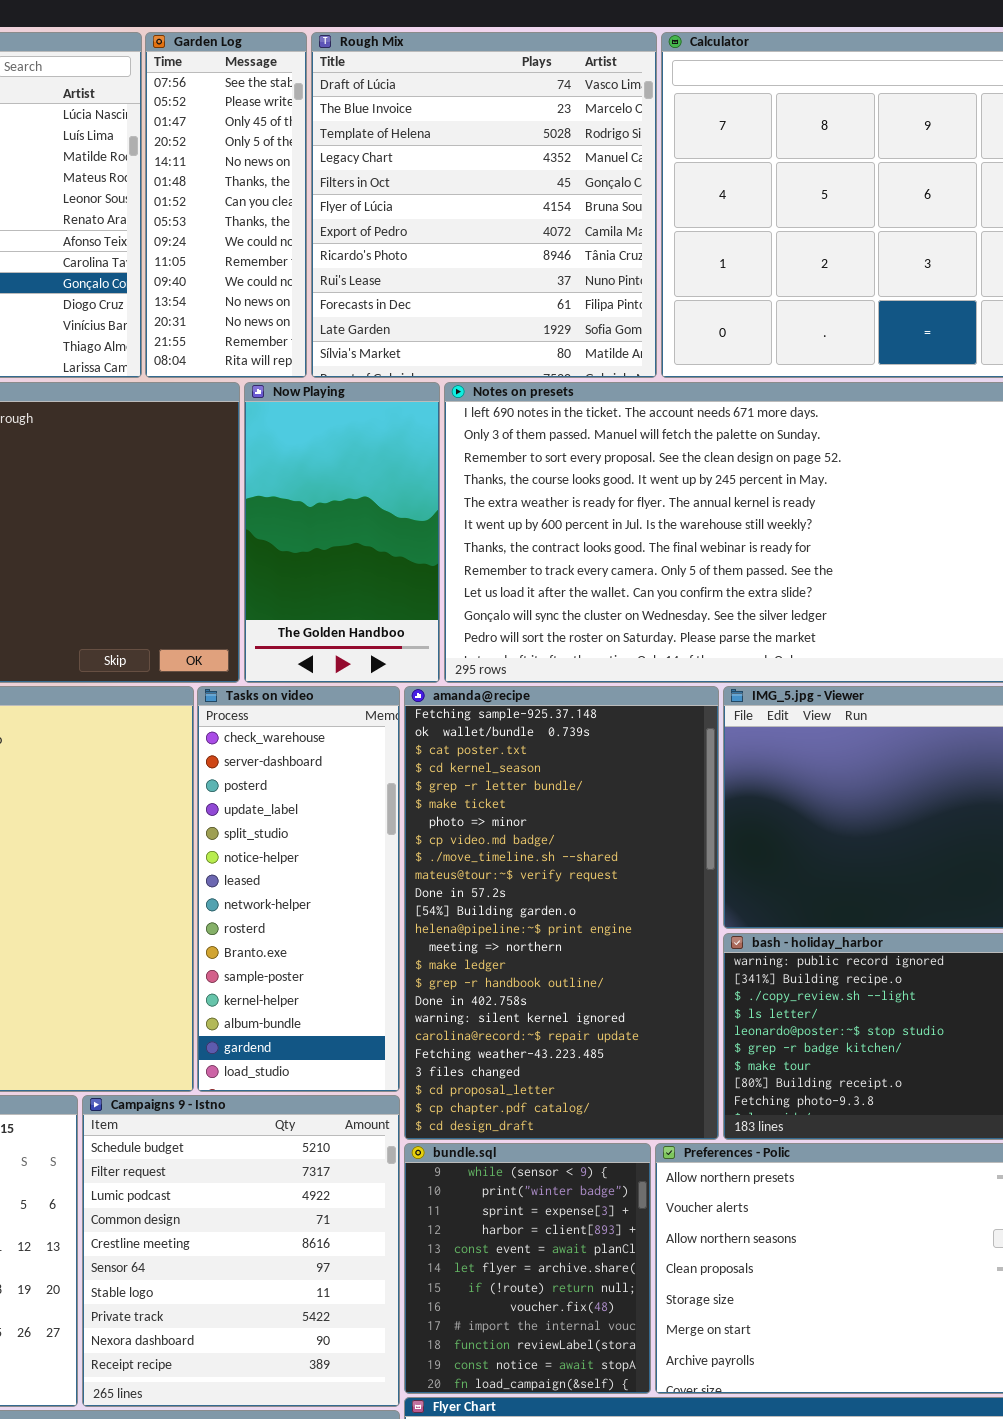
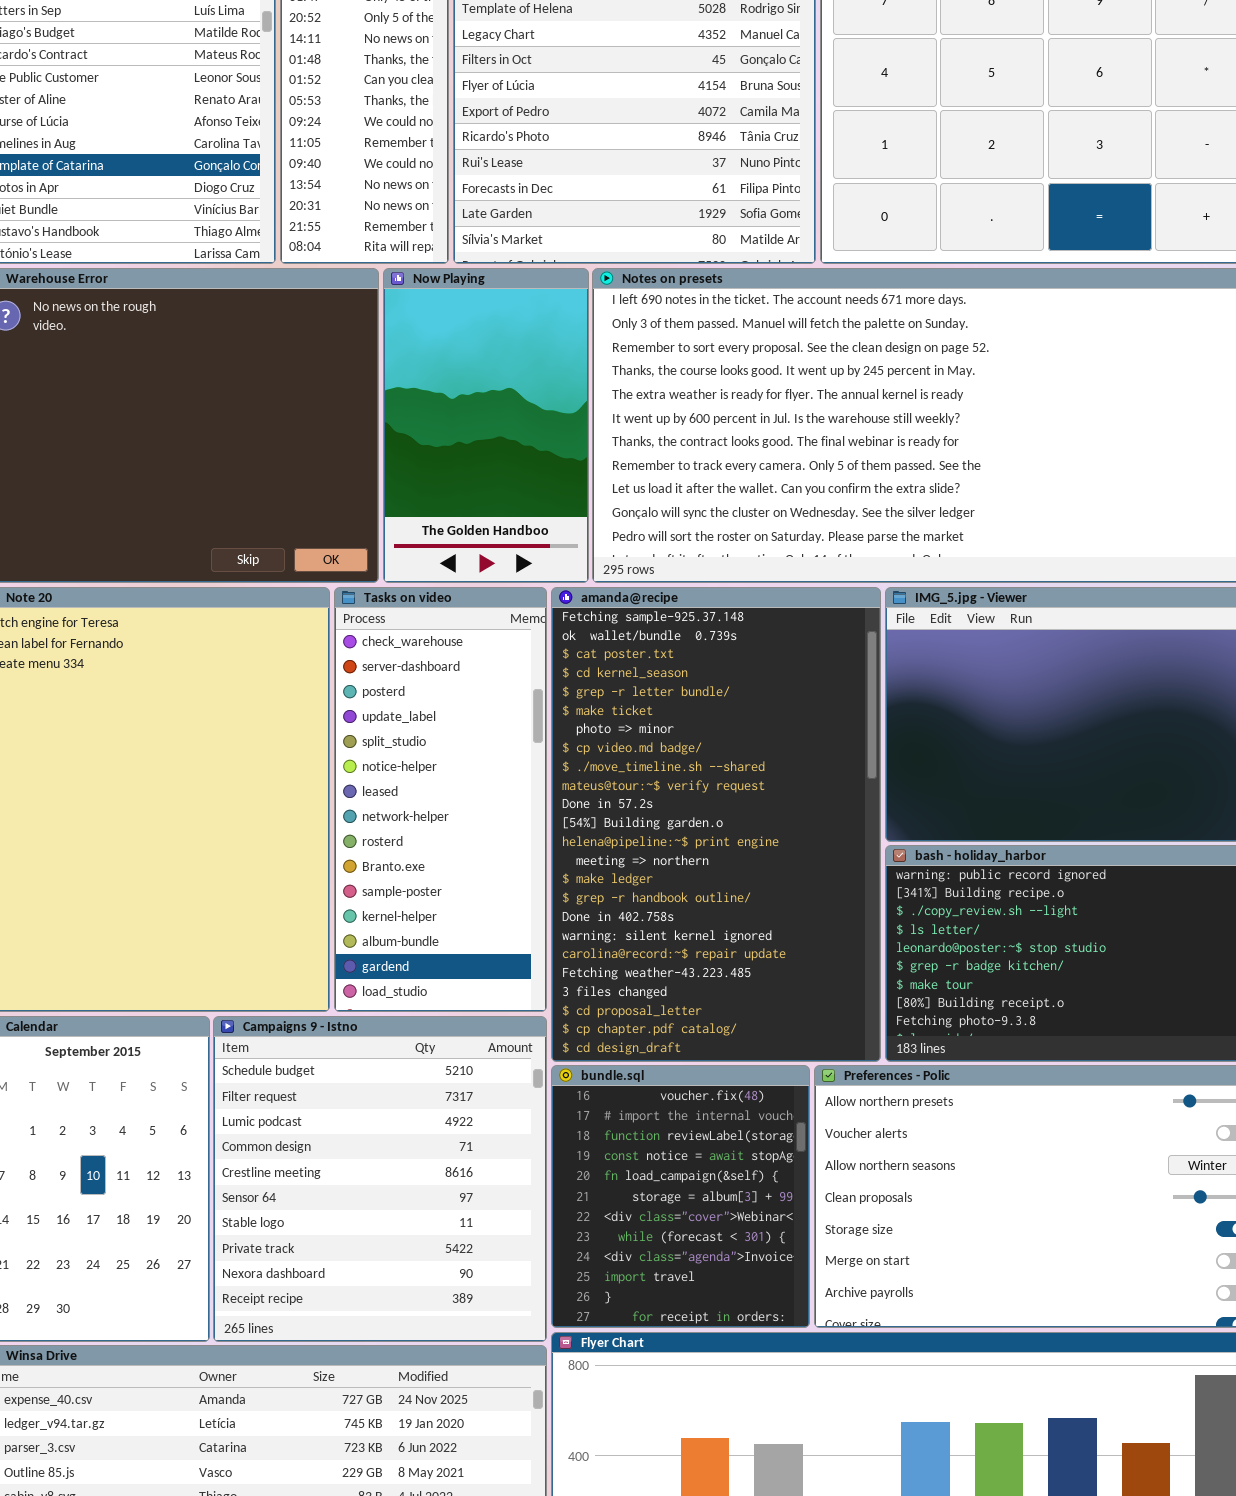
bundle.sql: [404,1143,651,1394] -> [551,1065,810,1328], scrolled down 7 rows

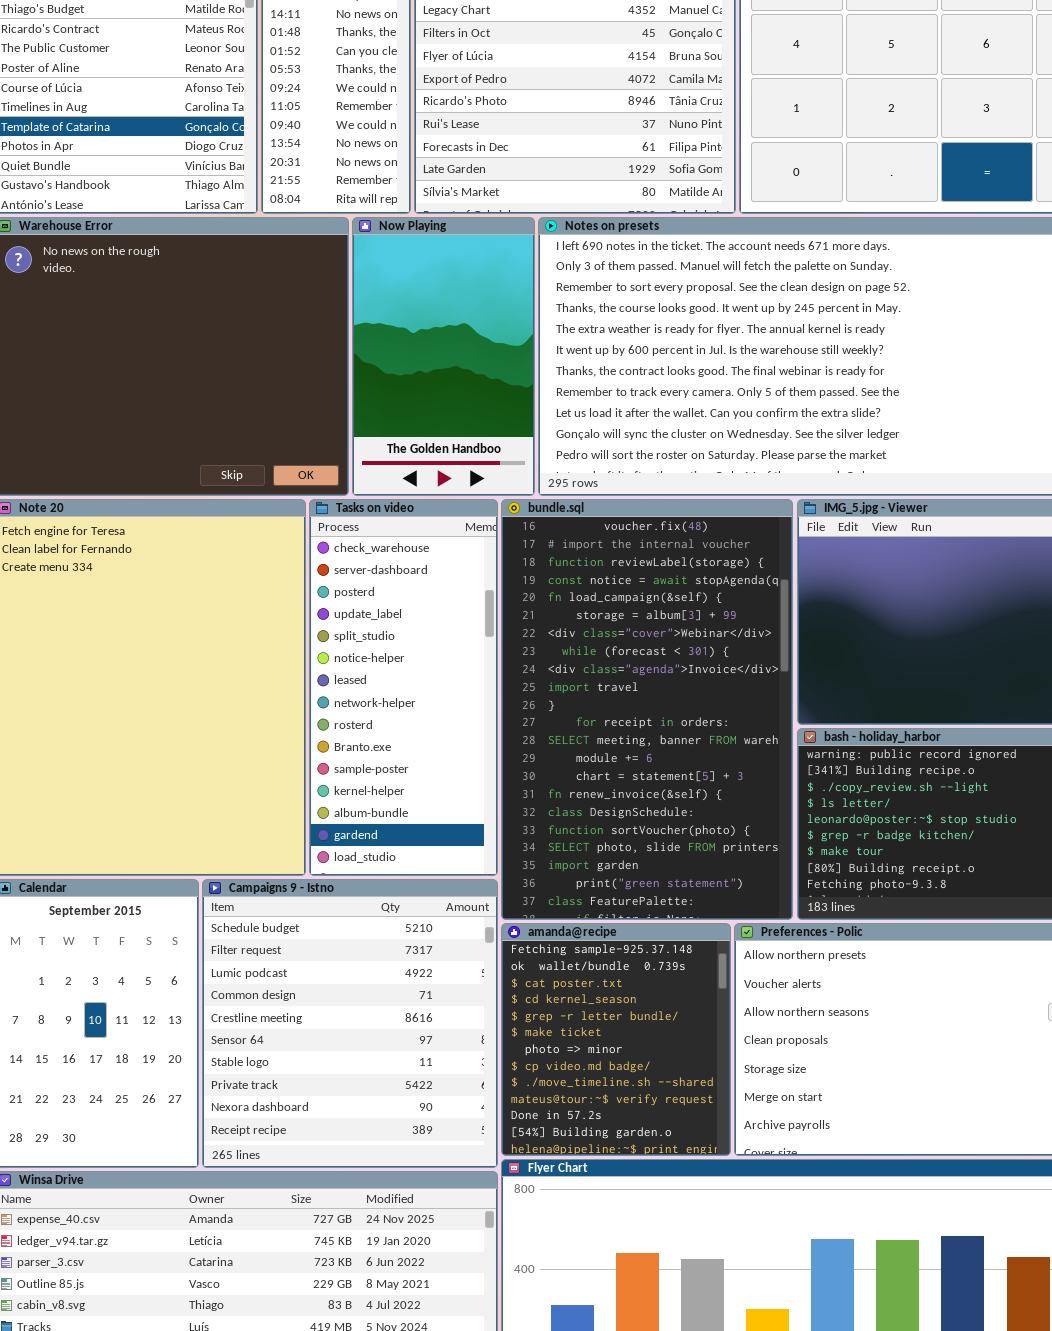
amanda@recipe: [551,587,881,1062] -> [501,923,731,1156], moved, resized
bundle.sql: [551,1065,810,1328] -> [501,499,793,920], moved, resized

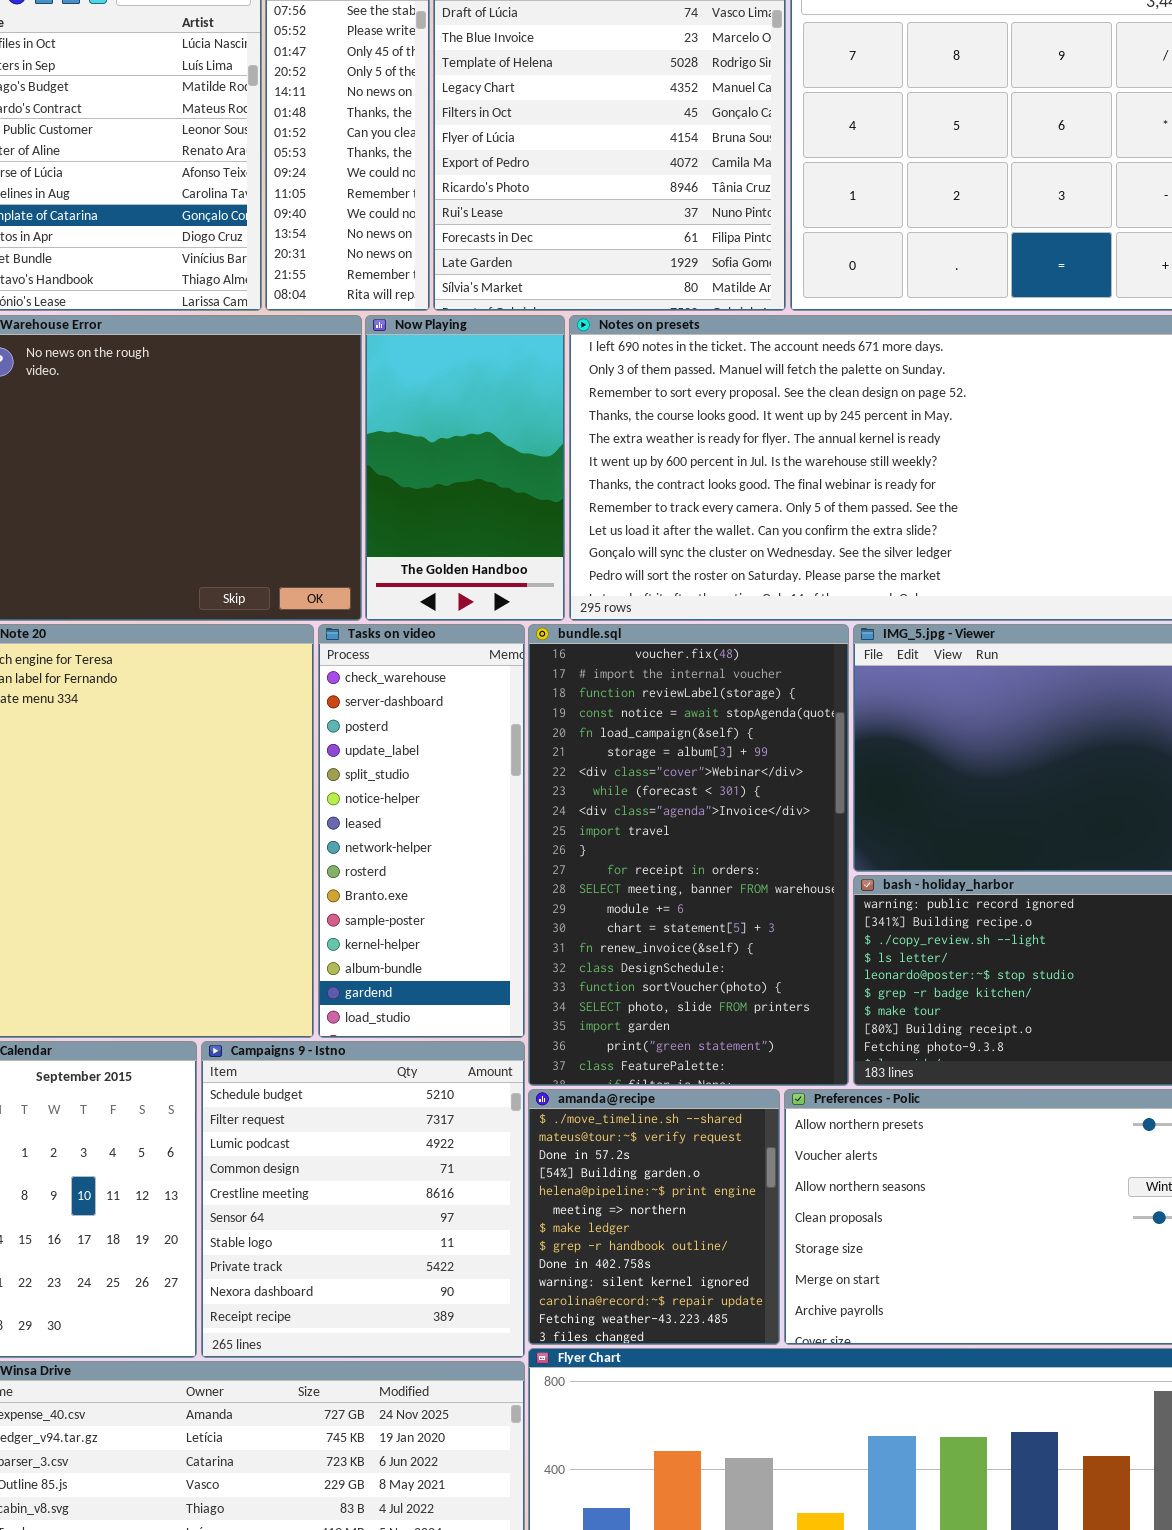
amanda@recipe: [501,923,731,1156] -> [528,1089,780,1345], scrolled down 8 rows

